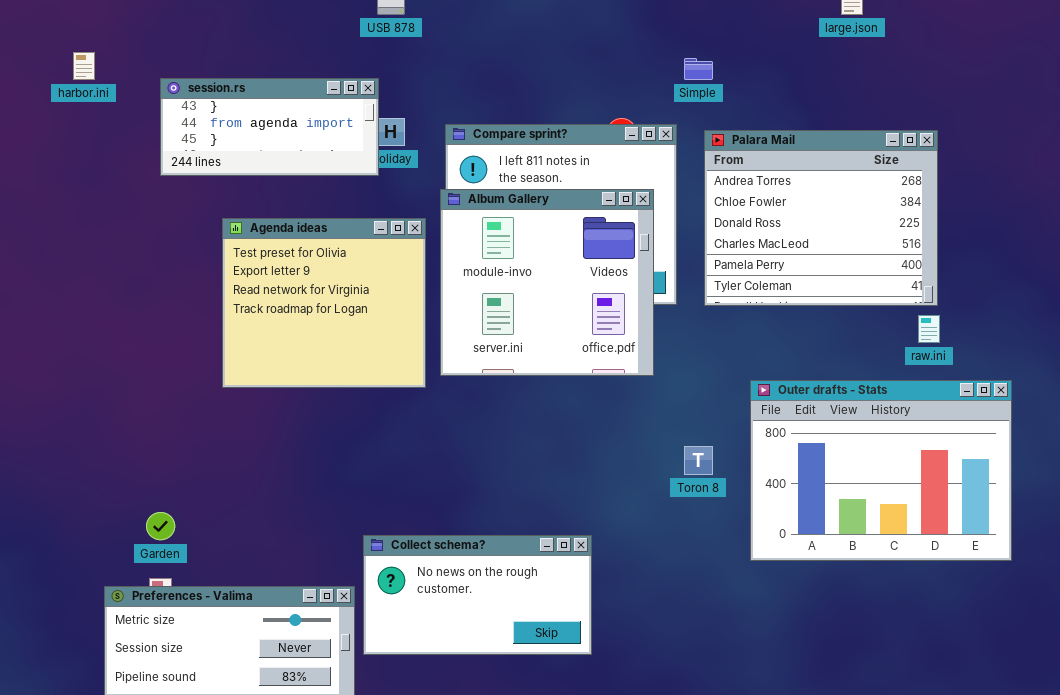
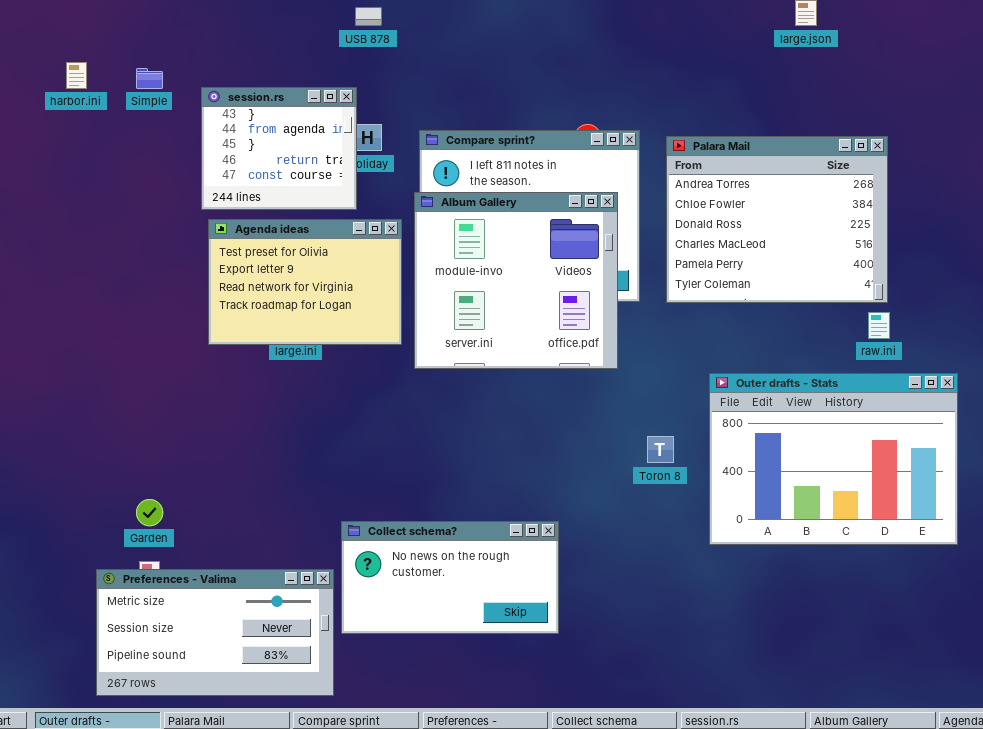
Simple: [684,58,713,80] -> [136,68,163,89], moved
session.rs: [160,78,379,176] -> [201,87,357,210], resized
Agenda ideas: [222,218,426,388] -> [208,219,402,345], resized

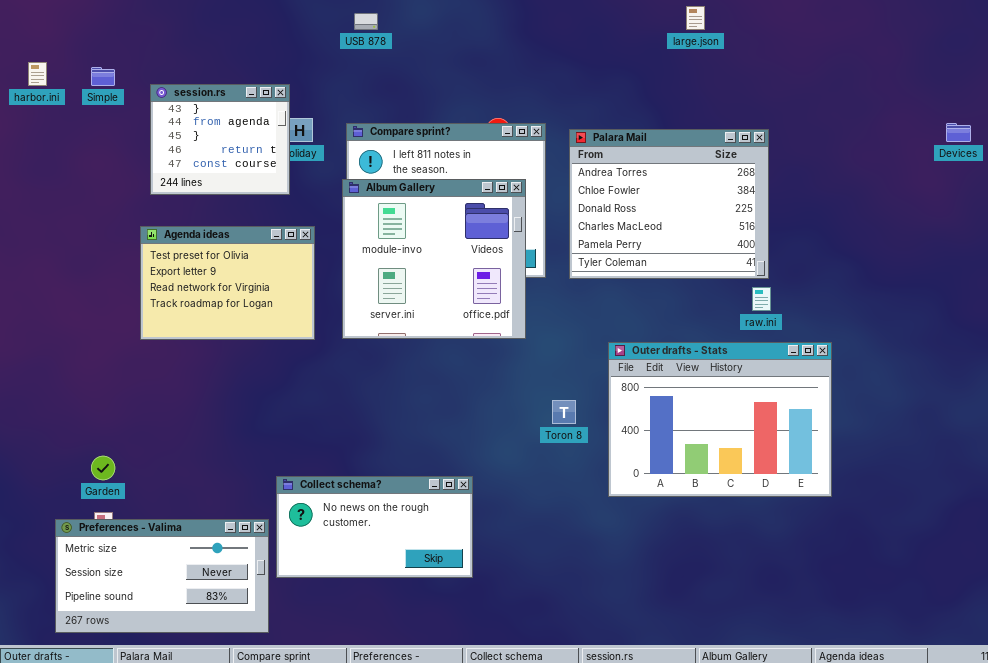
USB 878: [355,7,382,26] -> [354,13,378,30], moved
Agenda ideas: [208,219,402,345] -> [140,226,315,340], moved

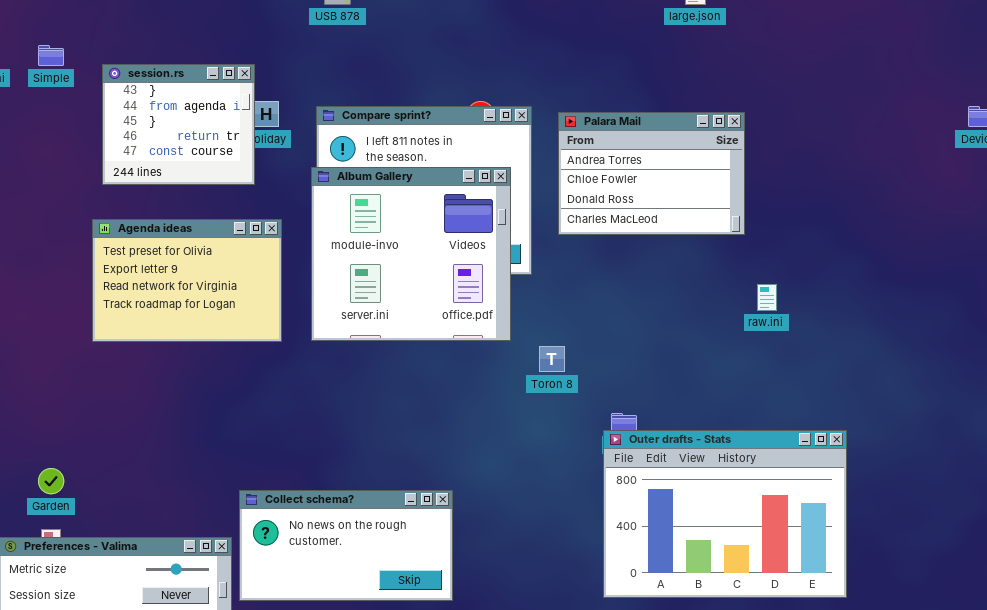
Palara Mail: [569,129,769,279] -> [558,112,745,235], resized
Outer drafts - Stats: [608,342,832,497] -> [603,430,847,598], moved
Toron 8: [552,400,576,424] -> [539,346,565,372], moved

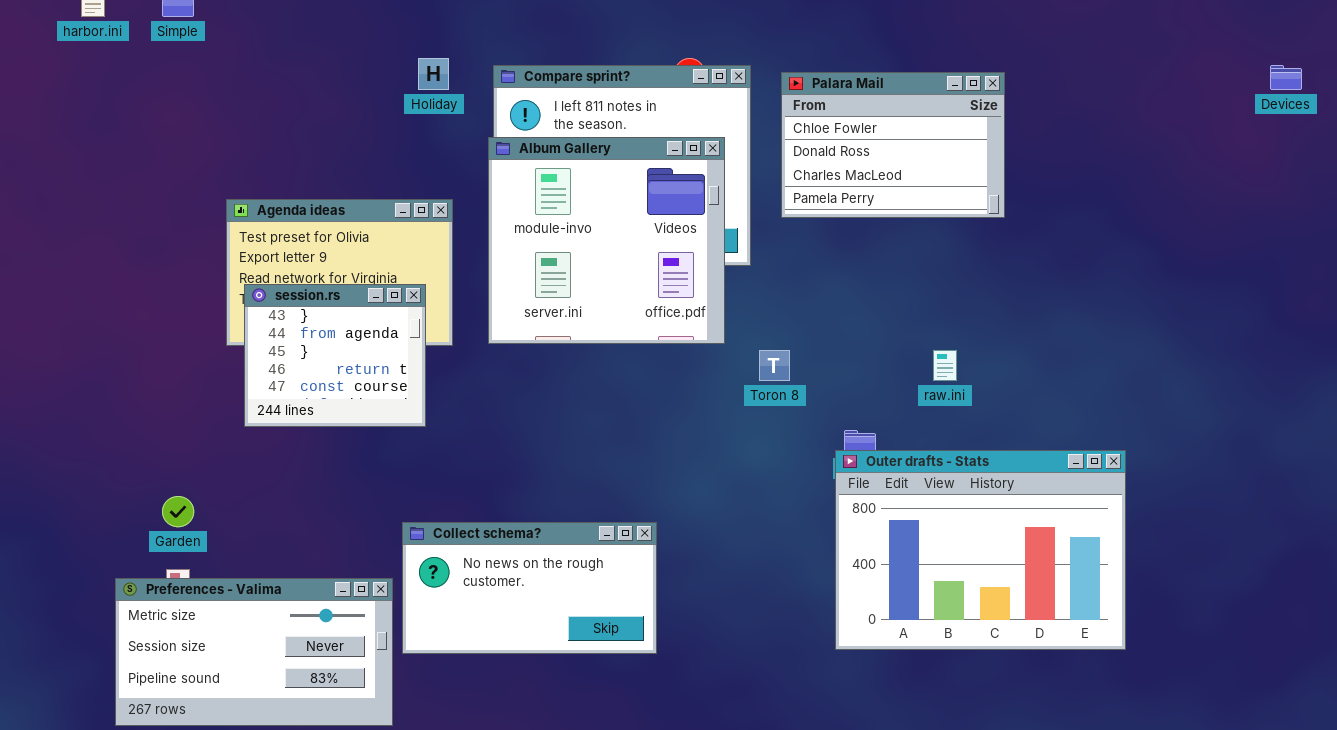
session.rs: [102,64,255,185] -> [244,284,426,427], moved
Palara Mail: [558,112,745,235] -> [781,72,1005,218], scrolled down 1 row
raw.ini: [757,284,777,311] -> [933,350,957,381], moved

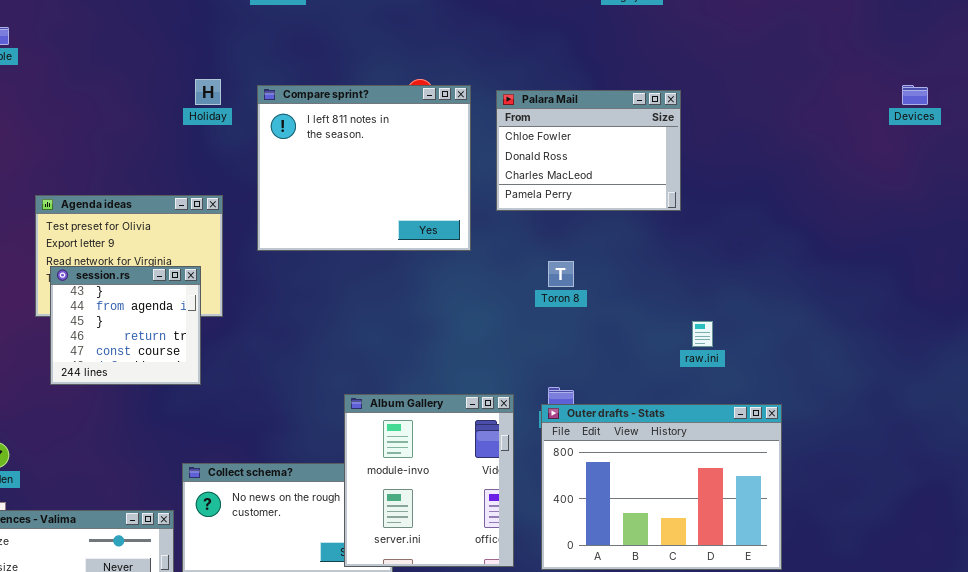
Album Gallery: [488,137,725,344] -> [344,394,514,567], moved, resized
Toron 8: [759,350,790,381] -> [548,261,574,287], moved
raw.ini: [933,350,957,381] -> [692,321,713,347], moved

